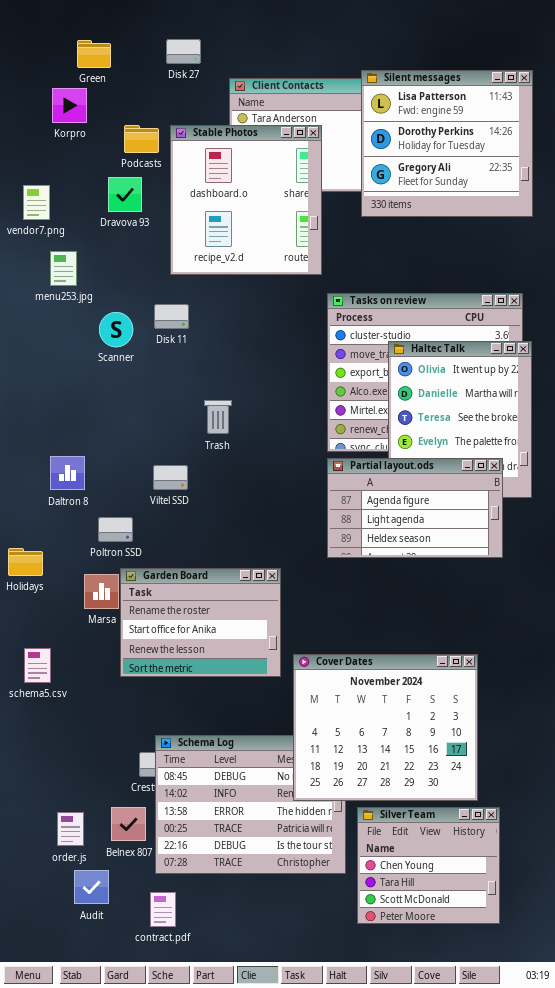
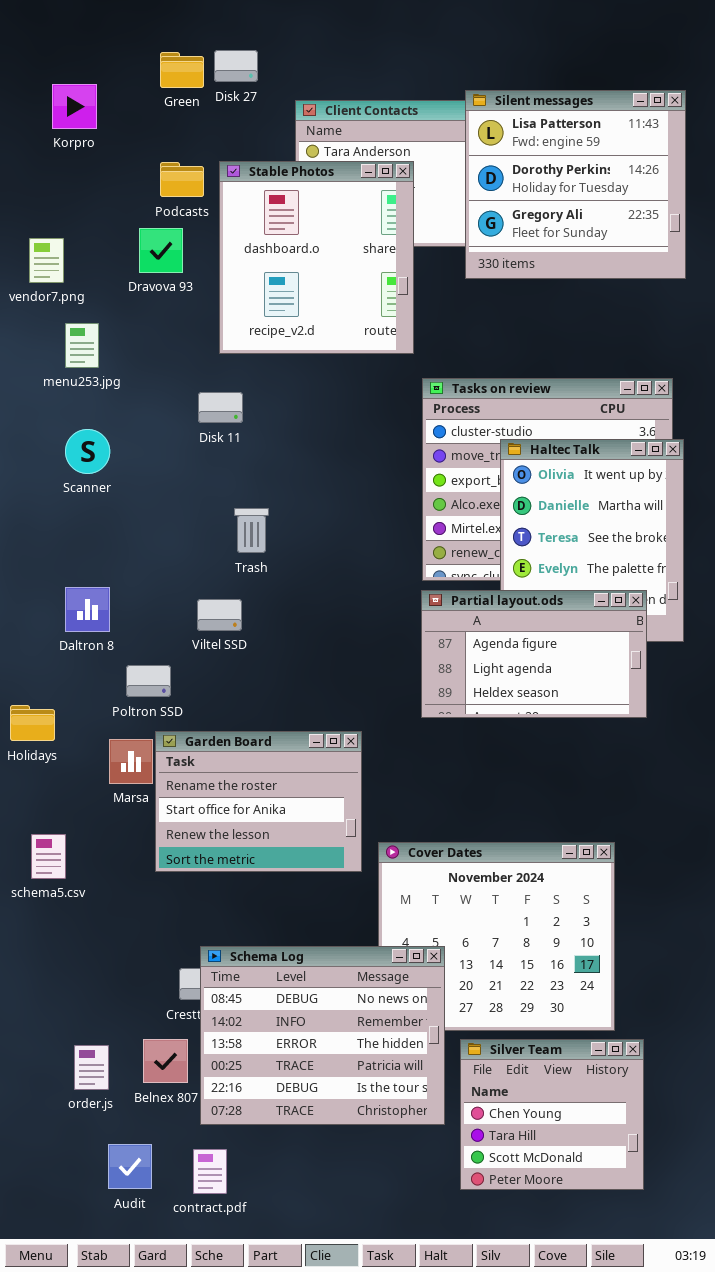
Green: [77,40,111,68] -> [160,52,204,88], moved
Korpro: [52,88,87,123] -> [52,84,97,129], moved
Scanner: [99,312,133,347] -> [65,429,110,474], moved
Trash: [204,400,232,434] -> [234,508,269,553], moved
Schema Log: [155,735,346,874] -> [200,946,445,1125], raised
Audit: [74,870,109,904] -> [108,1144,152,1189], moved

